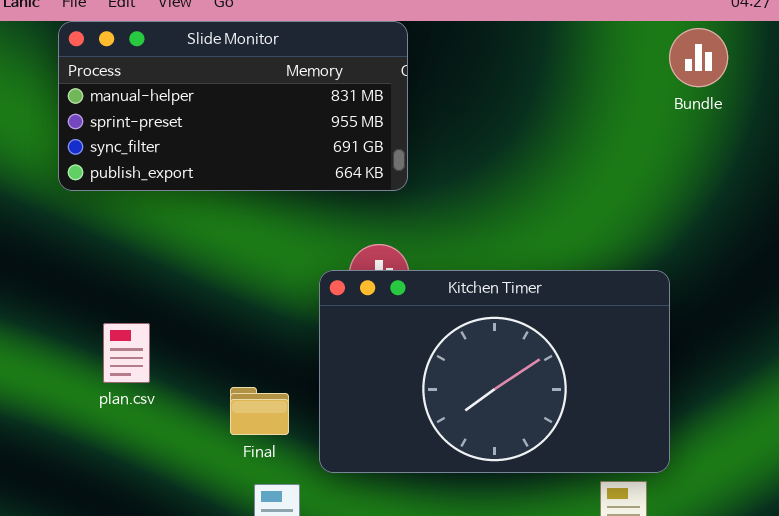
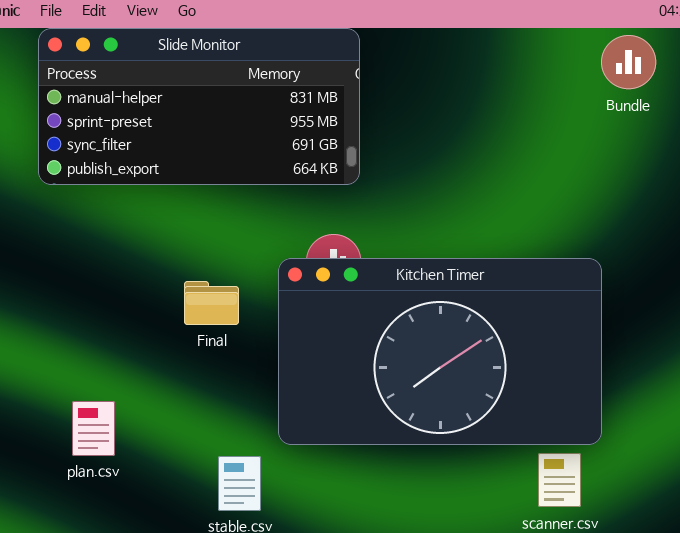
plan.csv: [103,323,150,383] -> [72,401,115,456], moved
Final: [230,387,289,435] -> [184,281,239,325], moved

